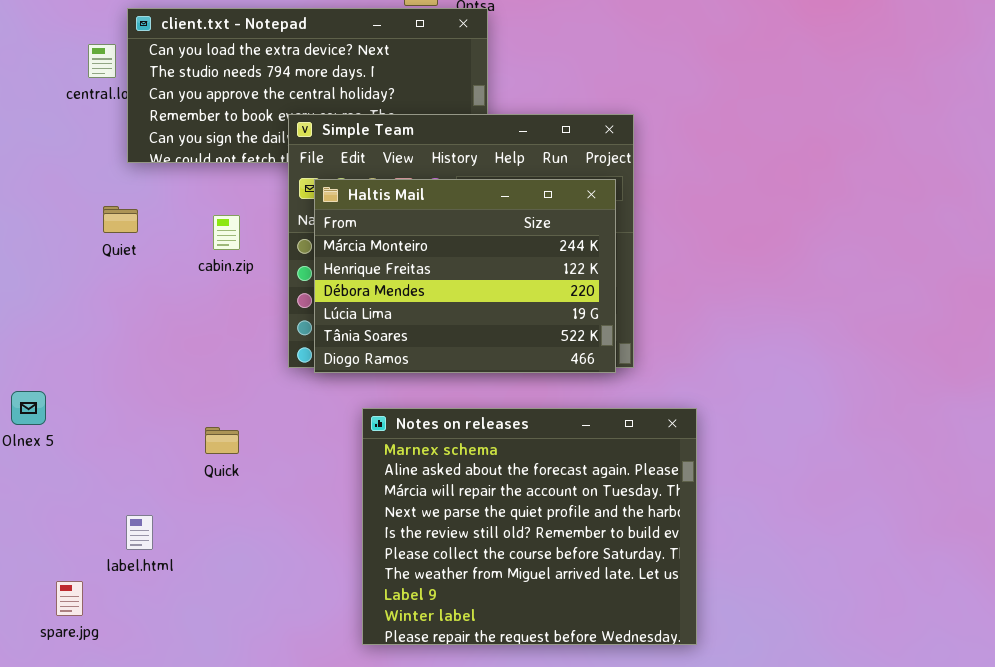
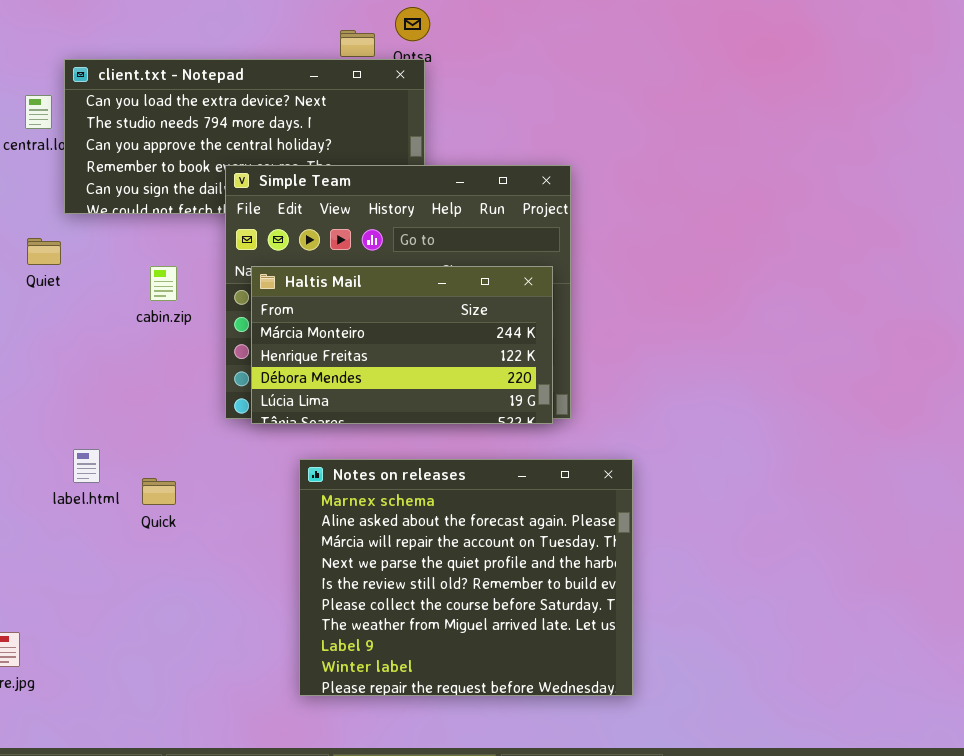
Haltis Mail: [314,179,616,373] -> [251,266,553,424], resized
Quiet: [103,206,138,233] -> [27,238,61,265], moved
label.html: [126,515,153,550] -> [73,449,100,483], moved

